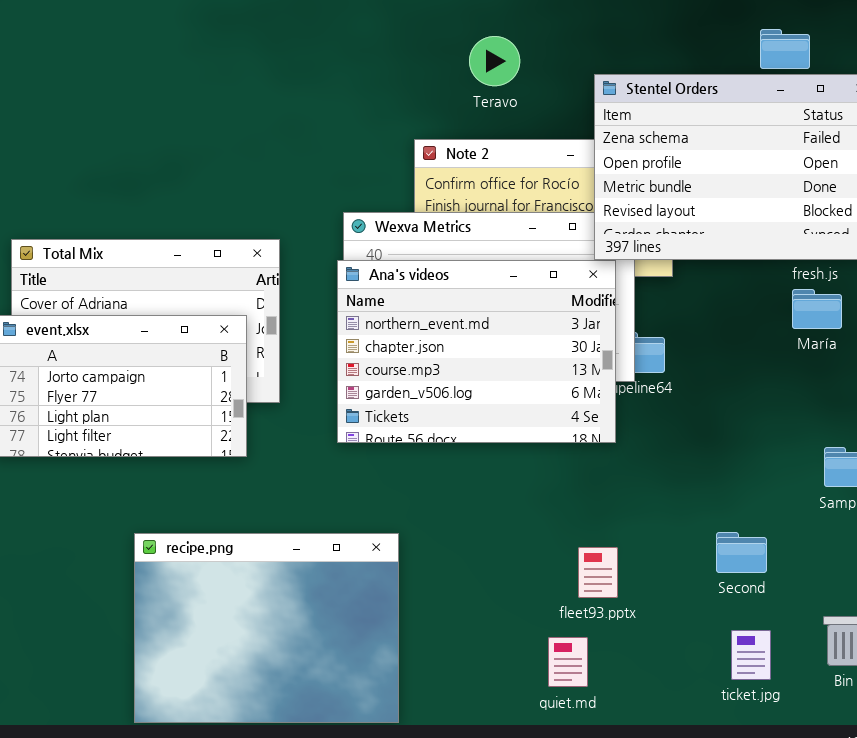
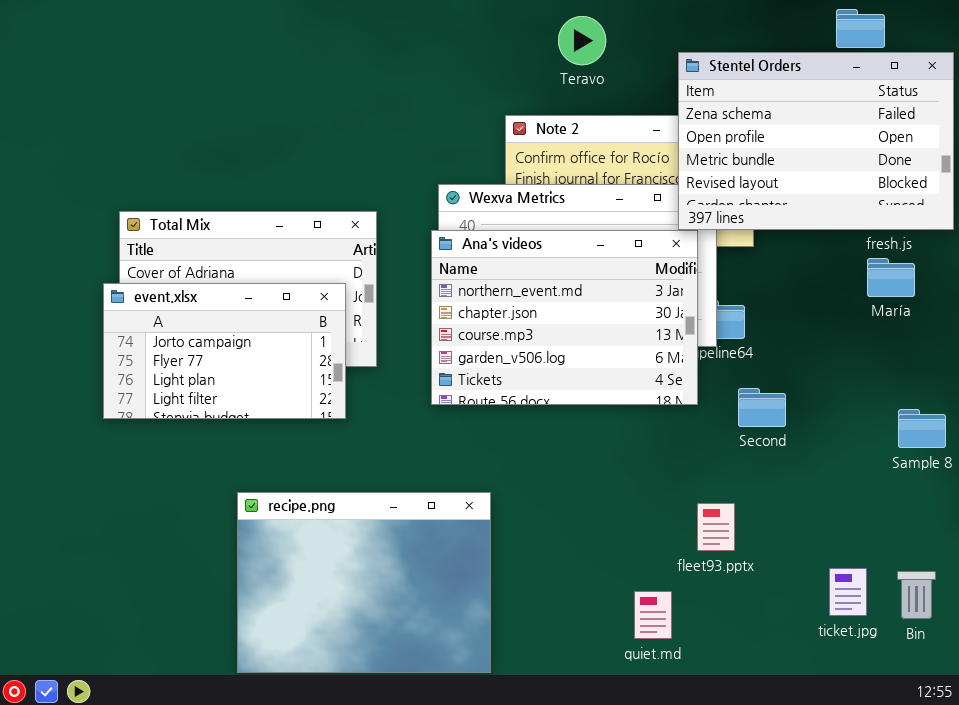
Second: [716,532,767,573] -> [738,388,786,427], moved
fleet93.pptx: [578,547,618,598] -> [697,503,735,551], moved
ticket.jpg: [731,630,771,680] -> [829,568,867,616], moved

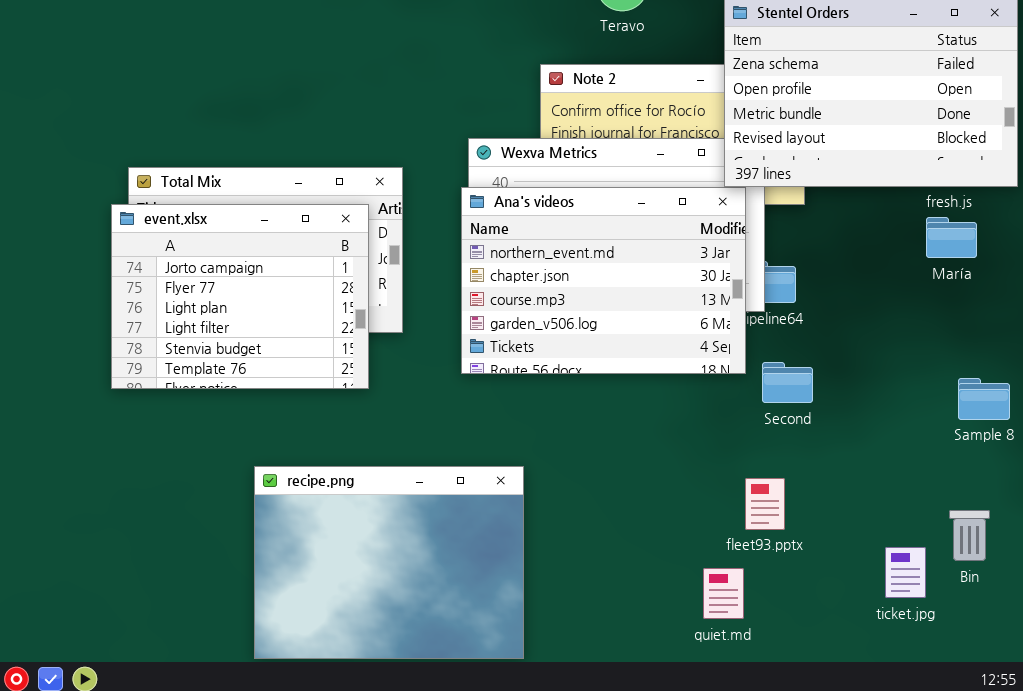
event.xlsx: [103,283,346,419] -> [111,204,369,389], resized
Second: [738,388,786,427] -> [762,362,813,403], moved
Bin: [897,571,936,619] -> [949,510,990,561], moved
quiet.md: [634,591,672,639] -> [703,568,744,619], moved

